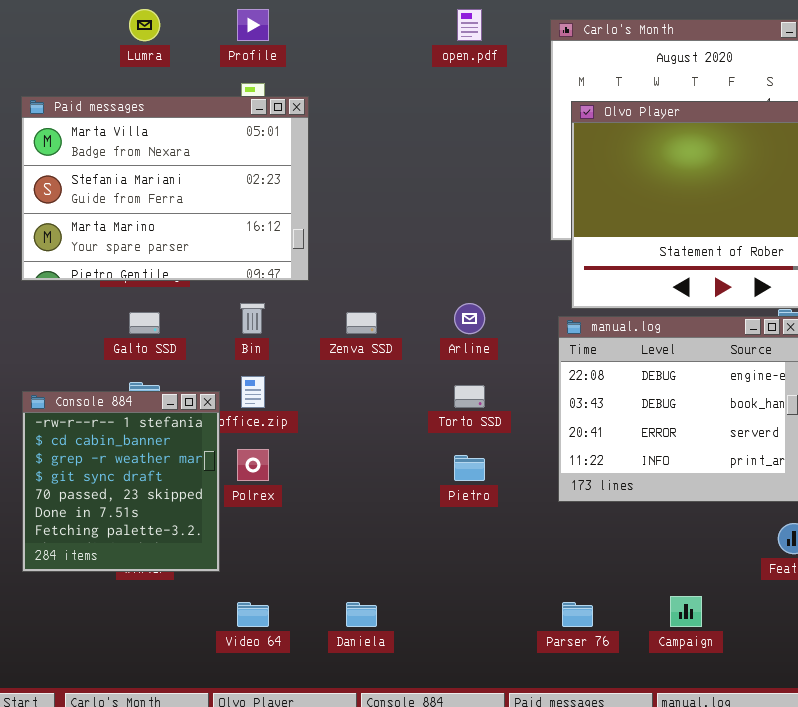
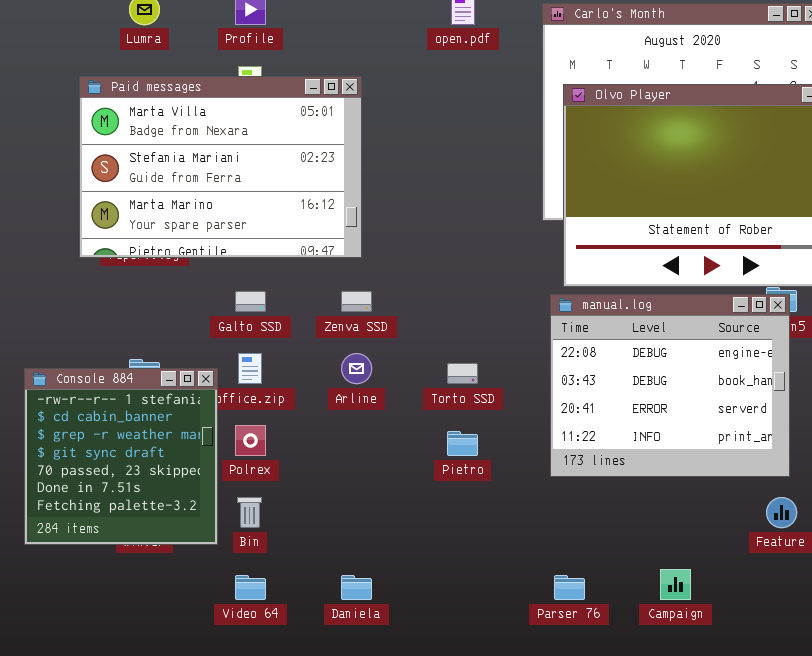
Paid messages: [21,96,309,281] -> [79,76,362,258], moved
Bin: [240,303,265,334] -> [237,497,262,528], moved
Arline: [454,303,485,334] -> [341,353,372,384], moved
Galto SSD: [129,312,160,334] -> [235,291,266,312], moved

